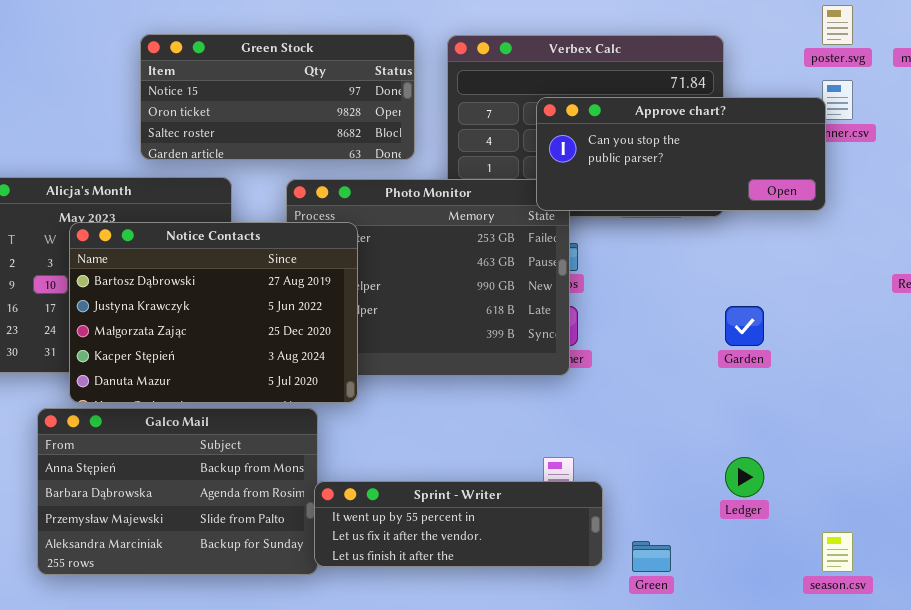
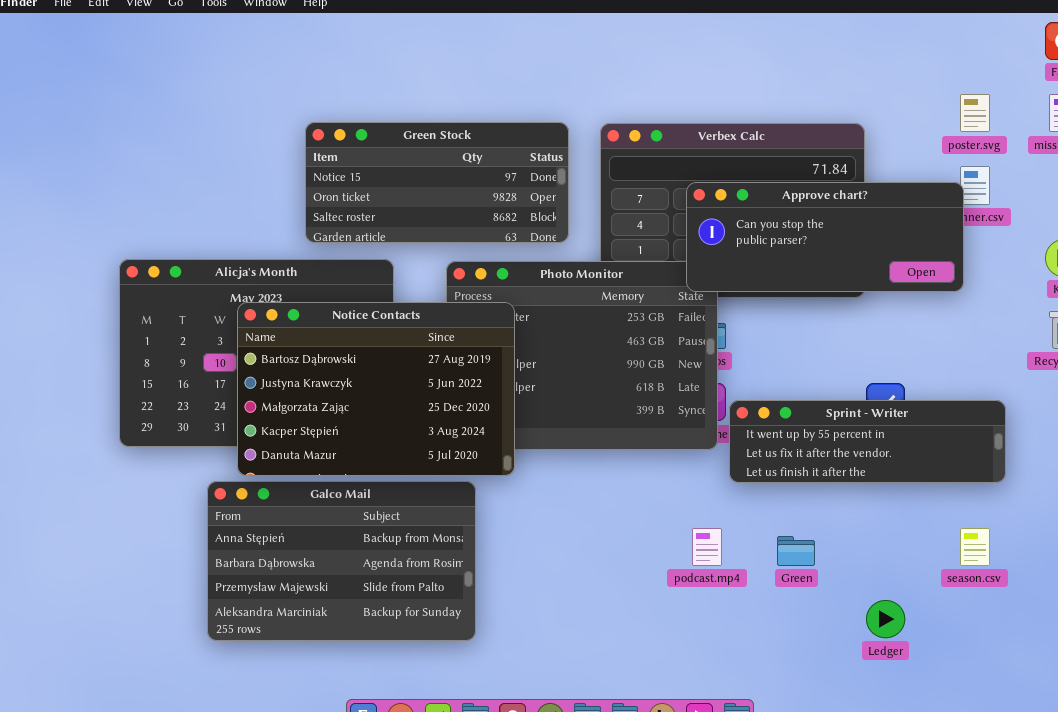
Ledger: [725,457,764,497] -> [866,600,905,638], moved
Sprint - Writer: [314,481,603,567] -> [729,400,1006,483], moved
season.csv: [822,532,853,572] -> [960,528,990,566], moved
Green: [632,541,671,572] -> [777,536,815,566], moved

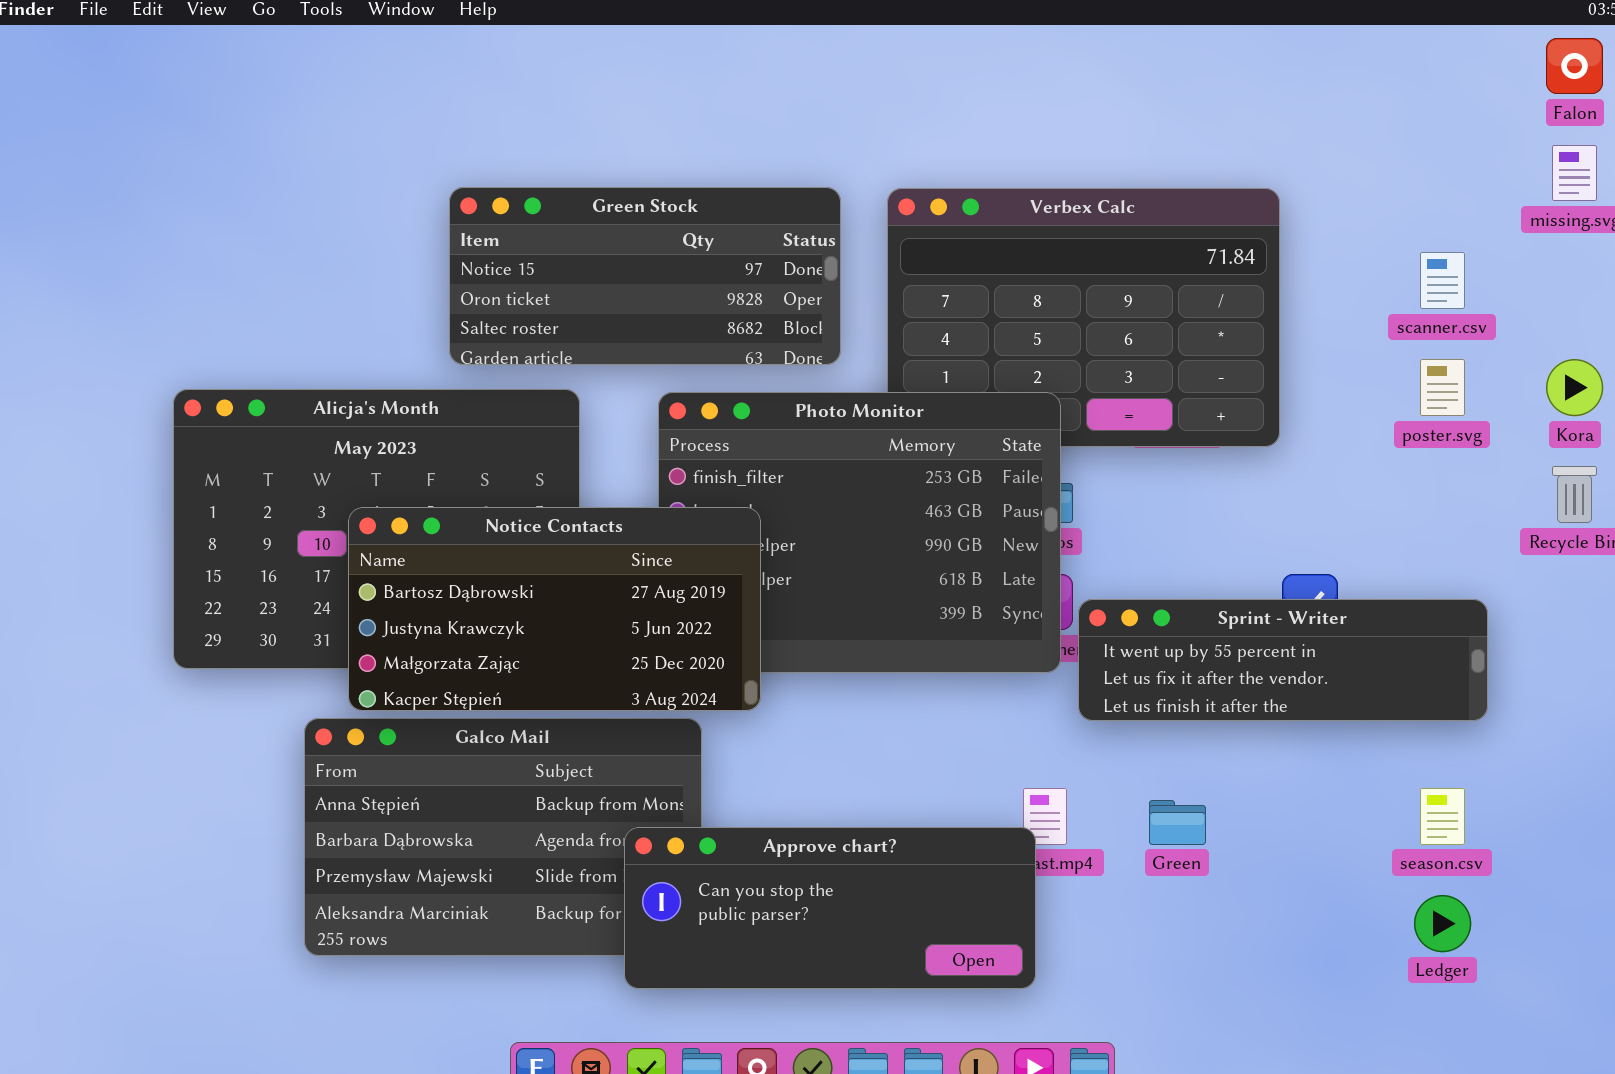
poster.svg: [960,94,990,132] -> [1420,359,1465,416], moved
Approve chart?: [686,182,964,292] -> [624,827,1036,989], moved
Notice Contacts: [237,302,515,476] -> [348,507,761,711], resized
Ledger: [866,600,905,638] -> [1414,895,1471,952], moved

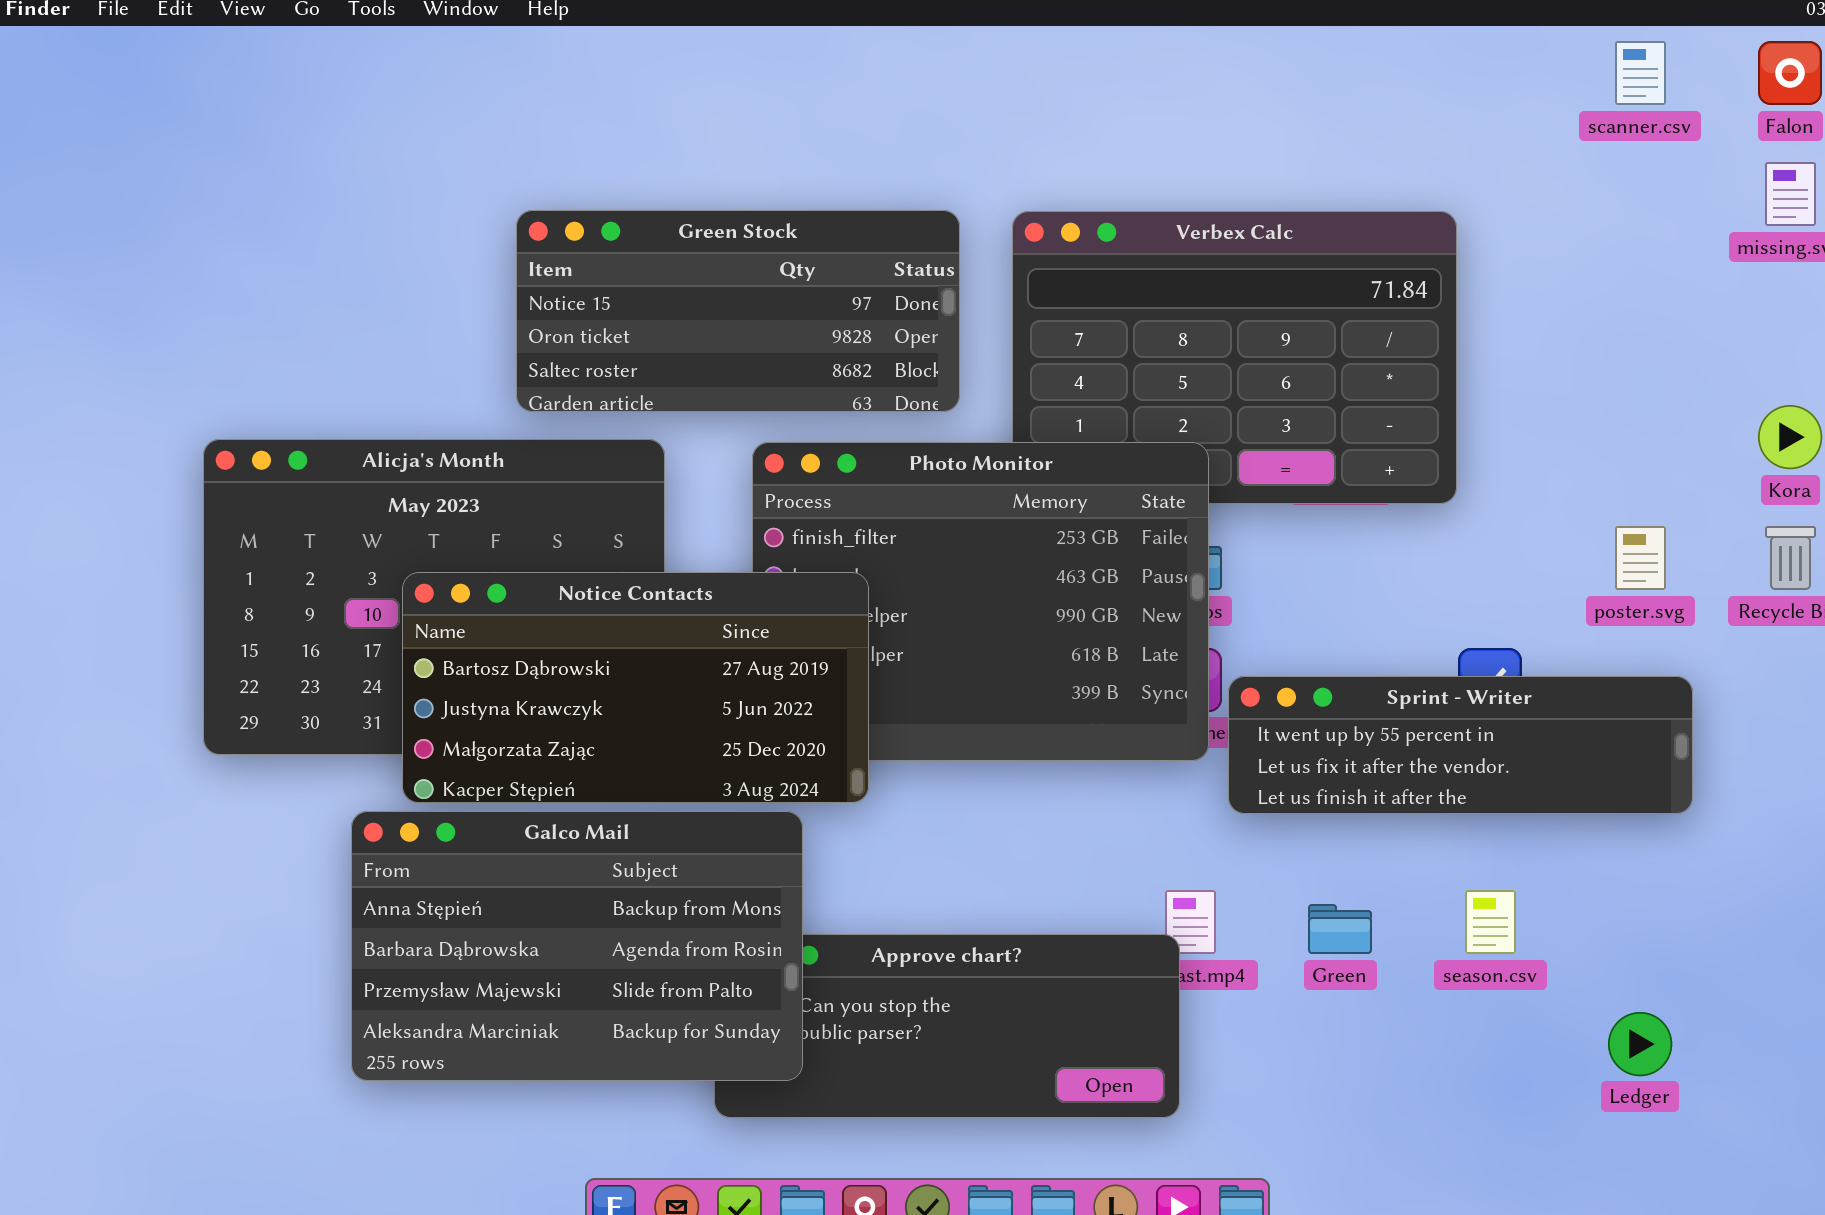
scanner.csv: [1420,252,1465,309] -> [1615,41,1666,105], moved
poster.svg: [1420,359,1465,416] -> [1615,526,1666,590], moved
Galco Mail: [304,718,702,956] -> [351,811,803,1081], raised
season.csv: [1420,788,1465,845] -> [1465,890,1516,954], moved

